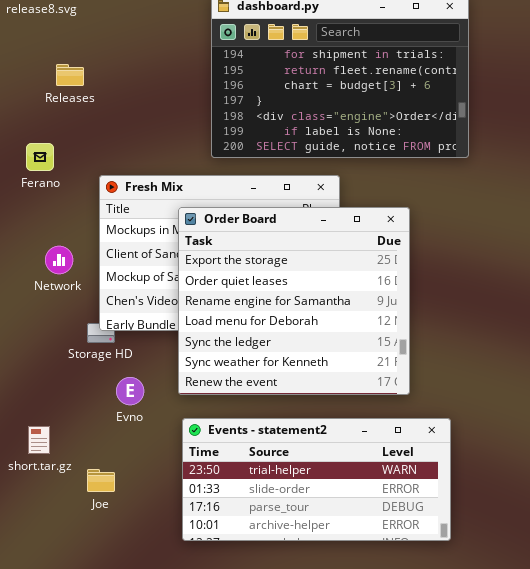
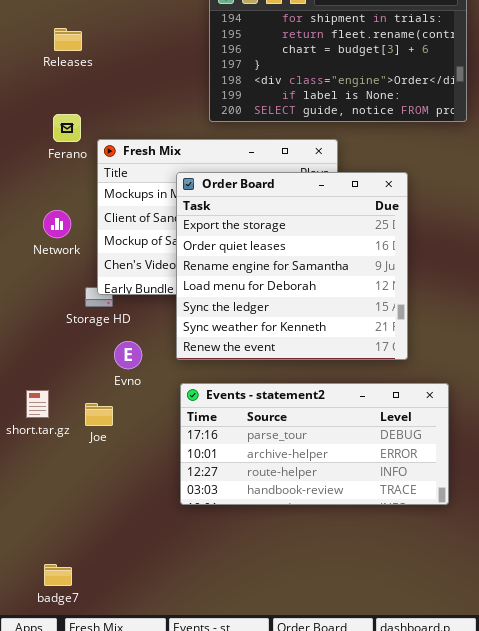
Ferano: [26,143,54,171] -> [53,114,81,142], moved
Events - statement2: [182,418,451,541] -> [180,383,449,505], scrolled down 2 rows
Joe: [87,469,115,492] -> [85,403,113,426], moved

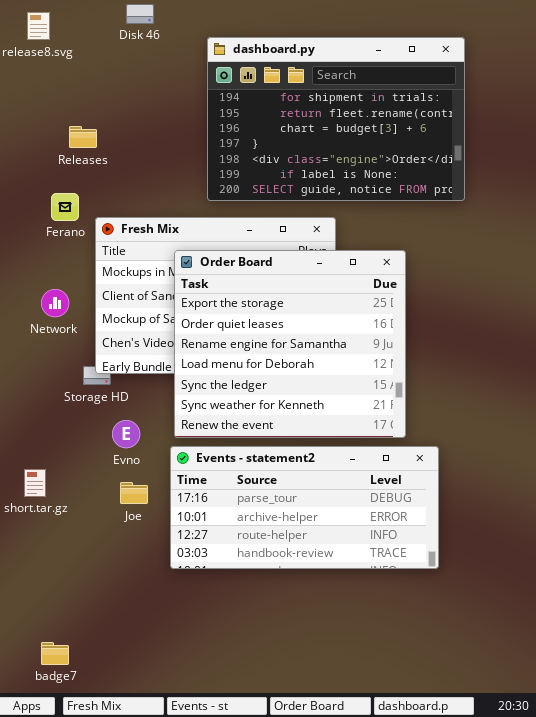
Releases: [54,28,82,51] -> [69,126,97,148], moved
Events - statement2: [180,383,449,505] -> [170,446,439,569], moved
Joe: [85,403,113,426] -> [120,482,148,504], moved

